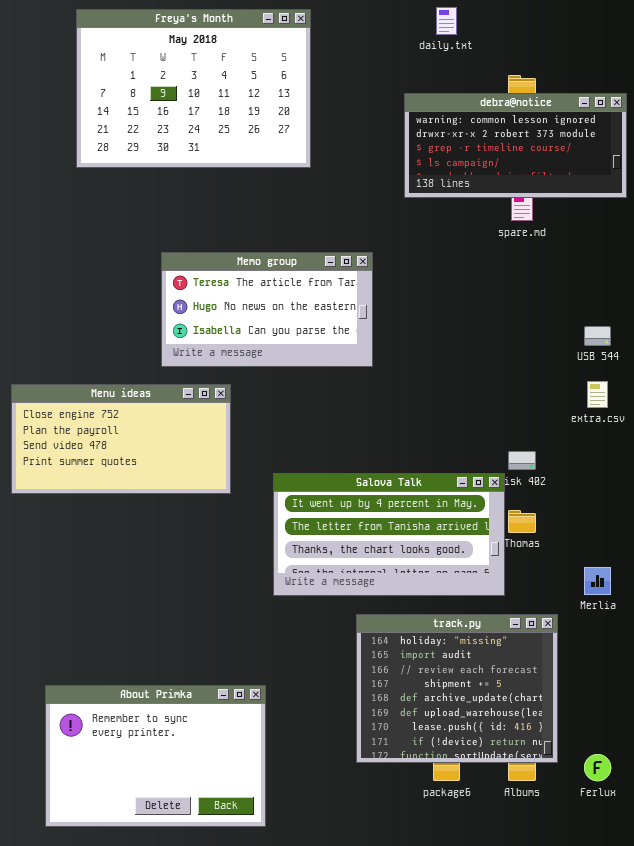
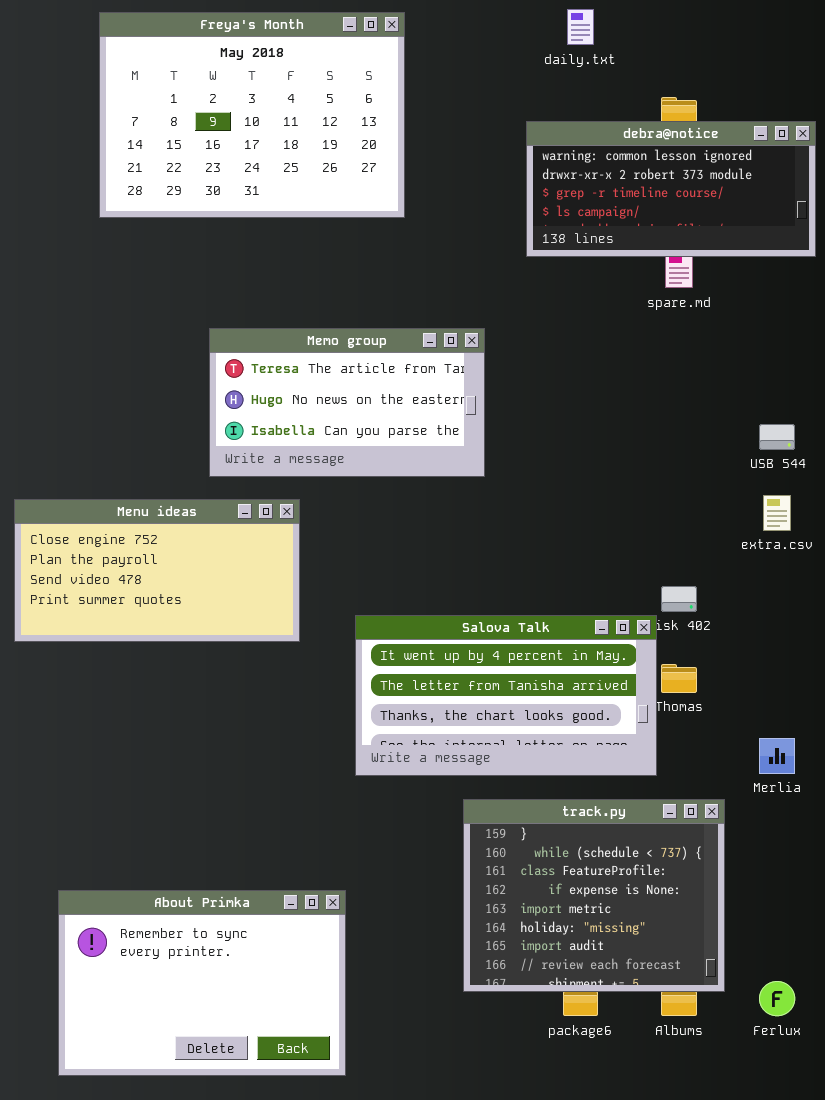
track.py: [356,614,558,763] -> [463,799,725,992], scrolled up 5 rows

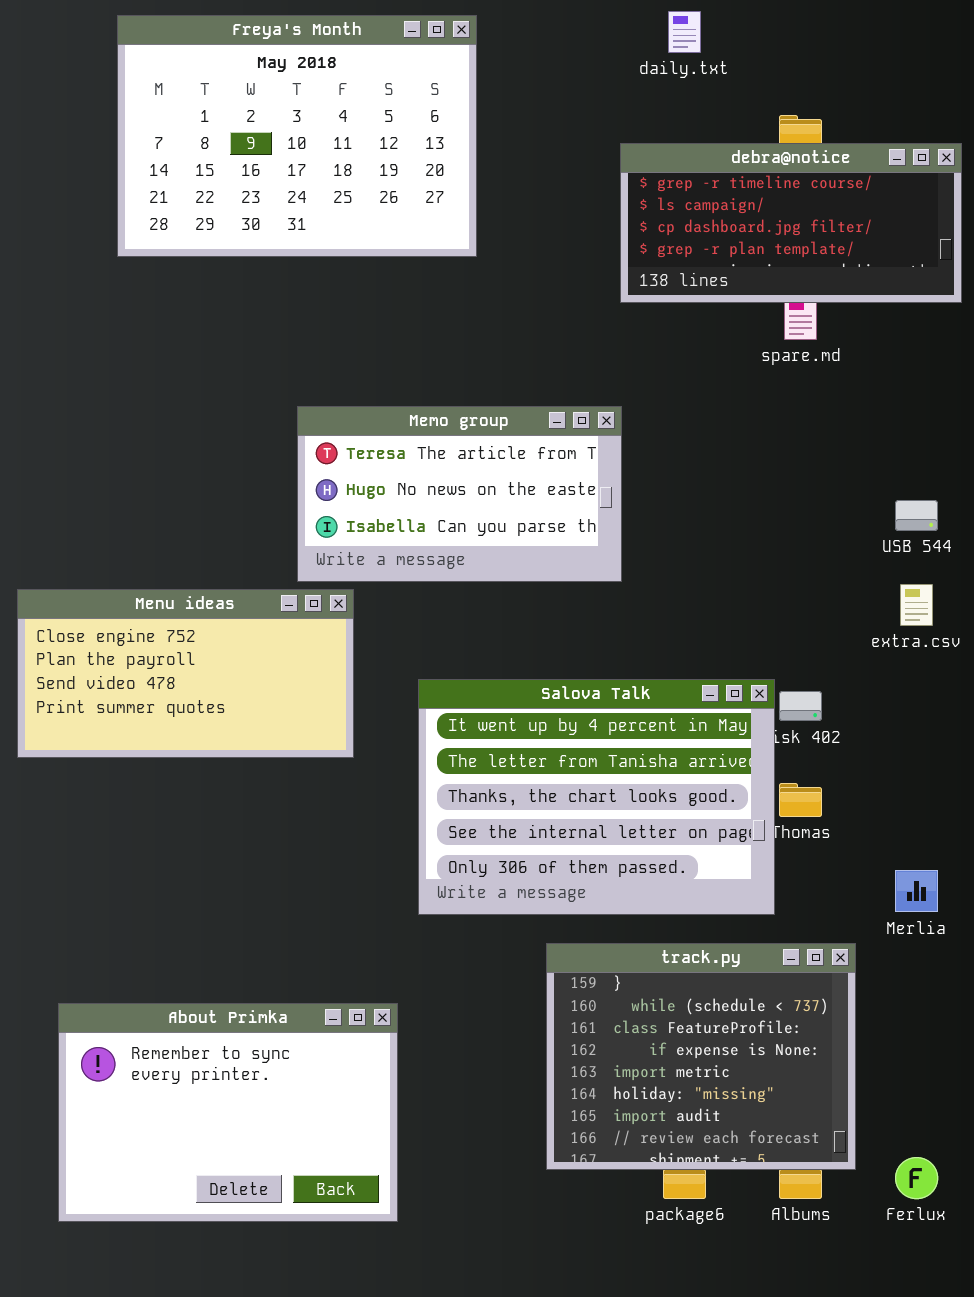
debra@notice: [526,121,816,257] -> [620,143,962,303], scrolled down 2 rows
Memo group: [209,328,485,477] -> [297,406,622,582], moved
Salova Talk: [355,615,657,776] -> [418,679,775,915], resized
About Primka: [58,890,346,1076] -> [58,1003,398,1222], moved

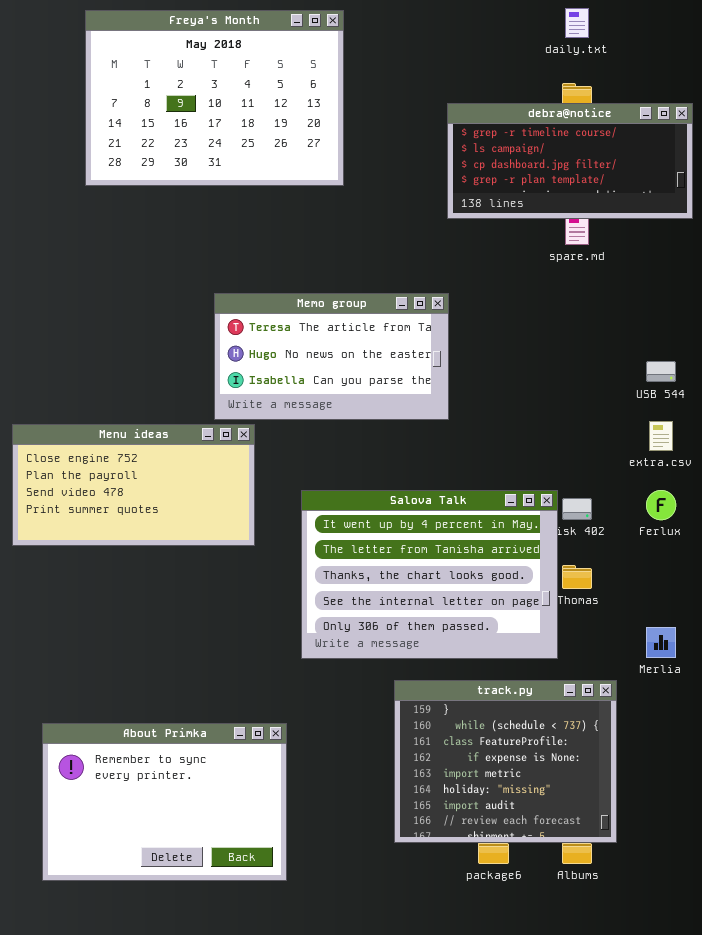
daily.txt: [668,11,701,53] -> [565,8,589,38], moved
Ferlux: [895,1157,938,1199] -> [646,490,676,520], moved

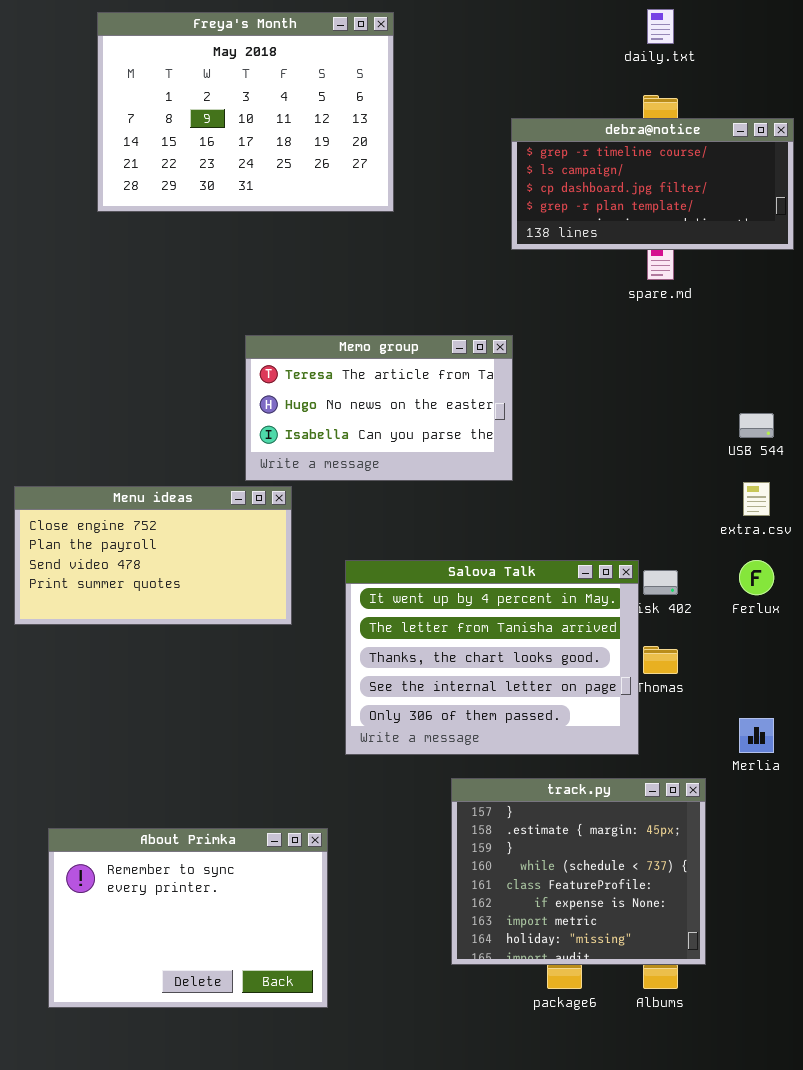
track.py: [394,680,617,843] -> [451,778,706,965], scrolled up 2 rows

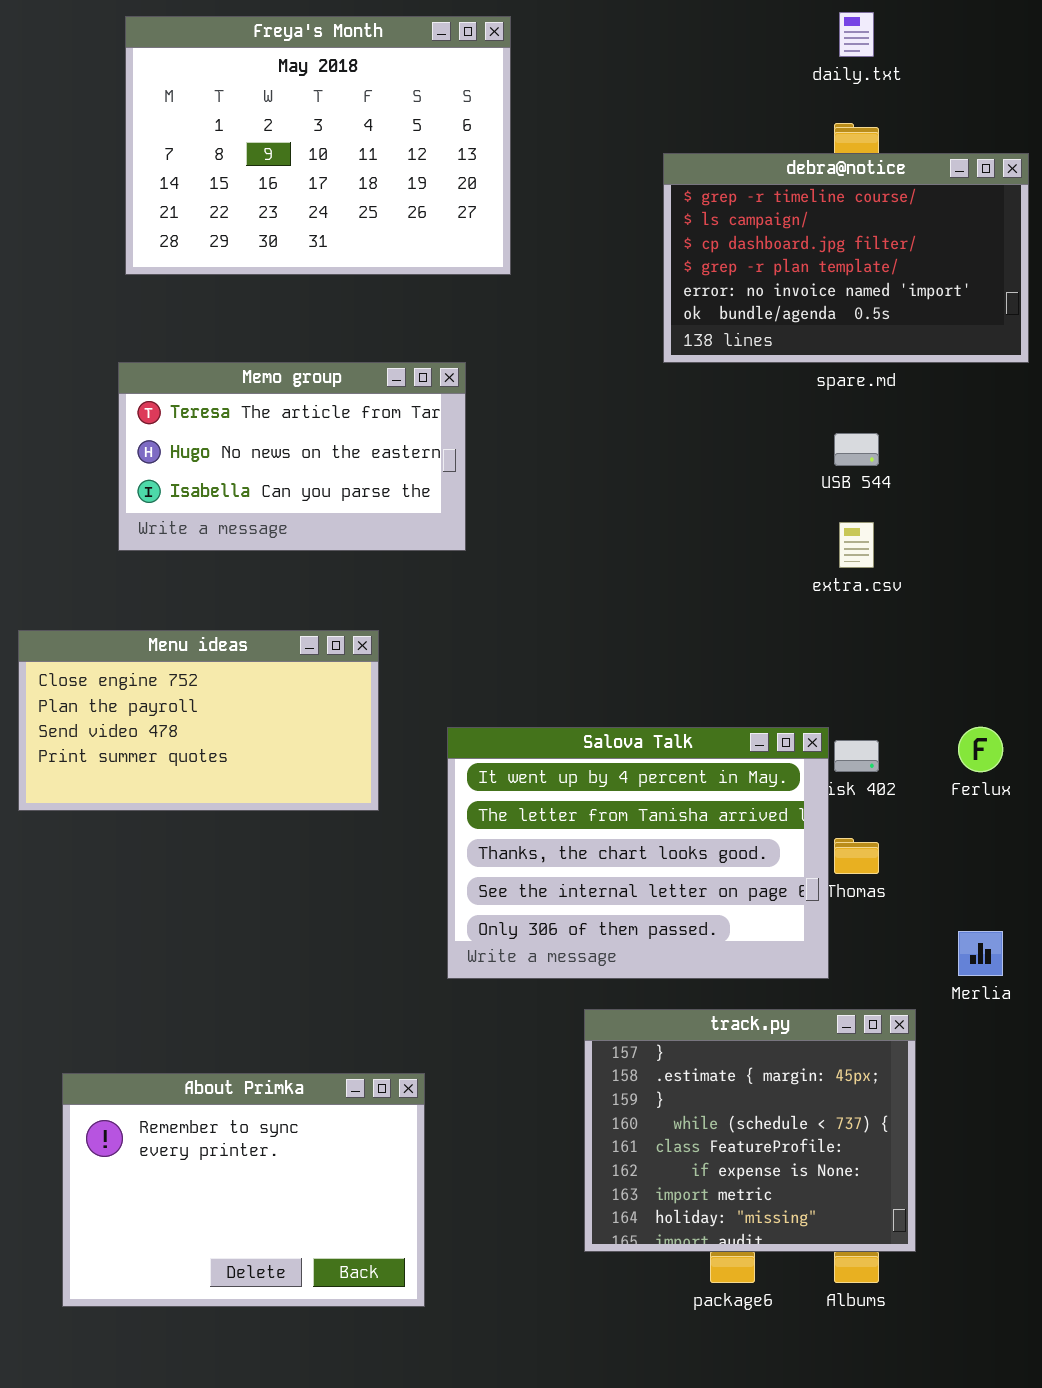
debra@notice: [511,118,794,250] -> [663,153,1029,363], resized
Memo group: [245,335,513,481] -> [118,362,466,551], moved
USB 544: [739,413,774,438] -> [834,433,879,466], moved
extra.csv: [743,482,770,516] -> [839,522,874,568], moved

